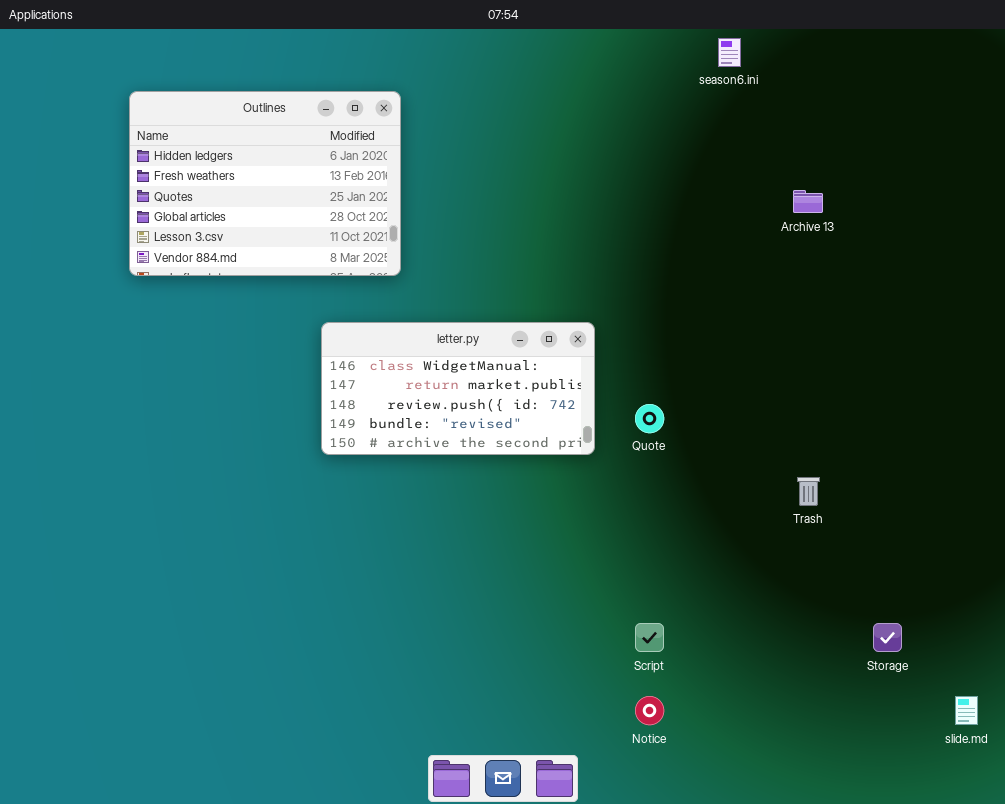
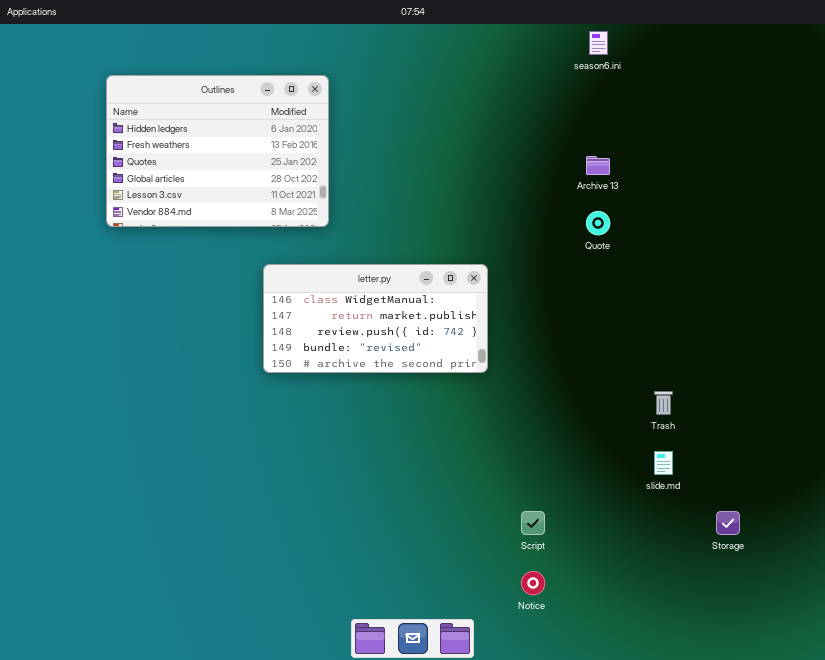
Archive 13: [793,190,823,213] -> [586,156,610,175], moved
Quote: [635,404,664,433] -> [586,211,610,235], moved
slide.md: [955,696,978,725] -> [654,451,673,475], moved

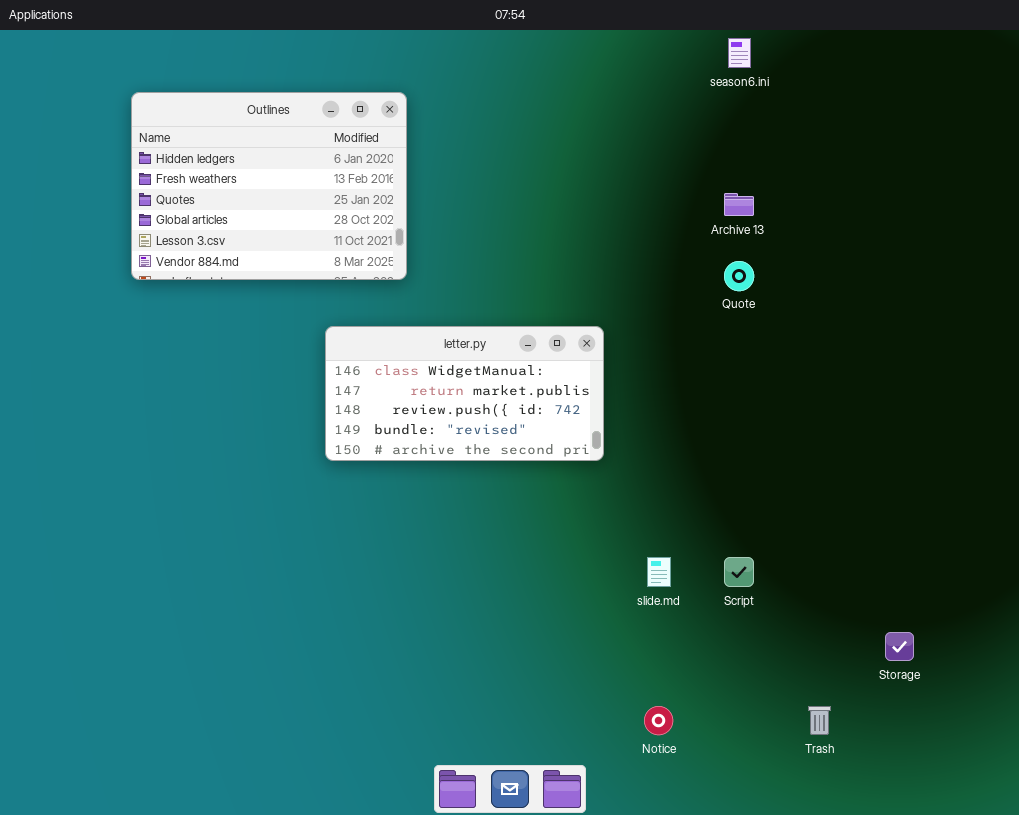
Trash: [654,391,673,415] -> [808,706,831,735], moved
slide.md: [654,451,673,475] -> [647,557,671,587], moved
Script: [521,511,545,535] -> [724,557,754,587], moved

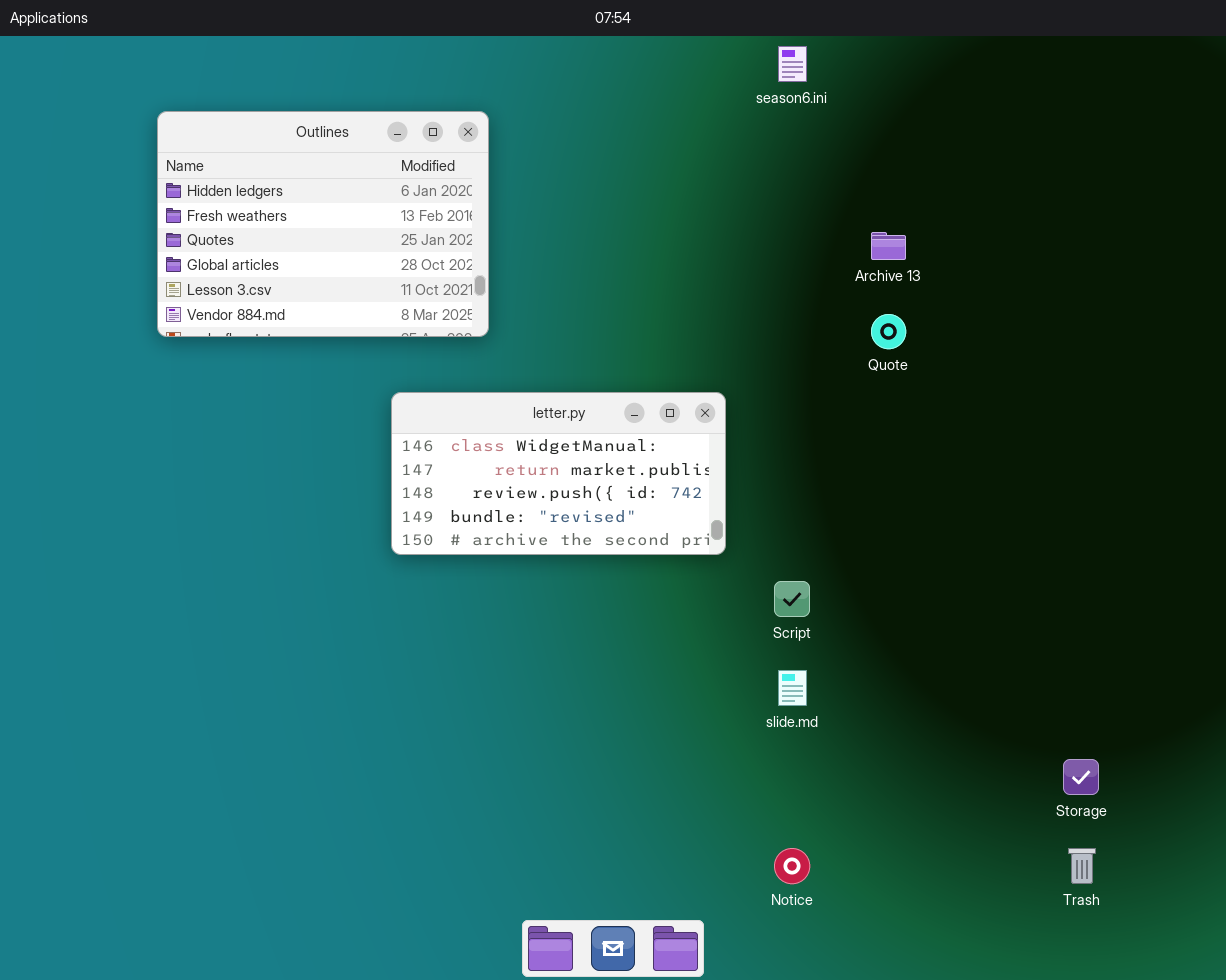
season6.ini: [728,38,751,68] -> [778,46,807,82], moved
Script: [724,557,754,587] -> [774,581,810,617], moved
Trash: [808,706,831,735] -> [1068,848,1096,884], moved

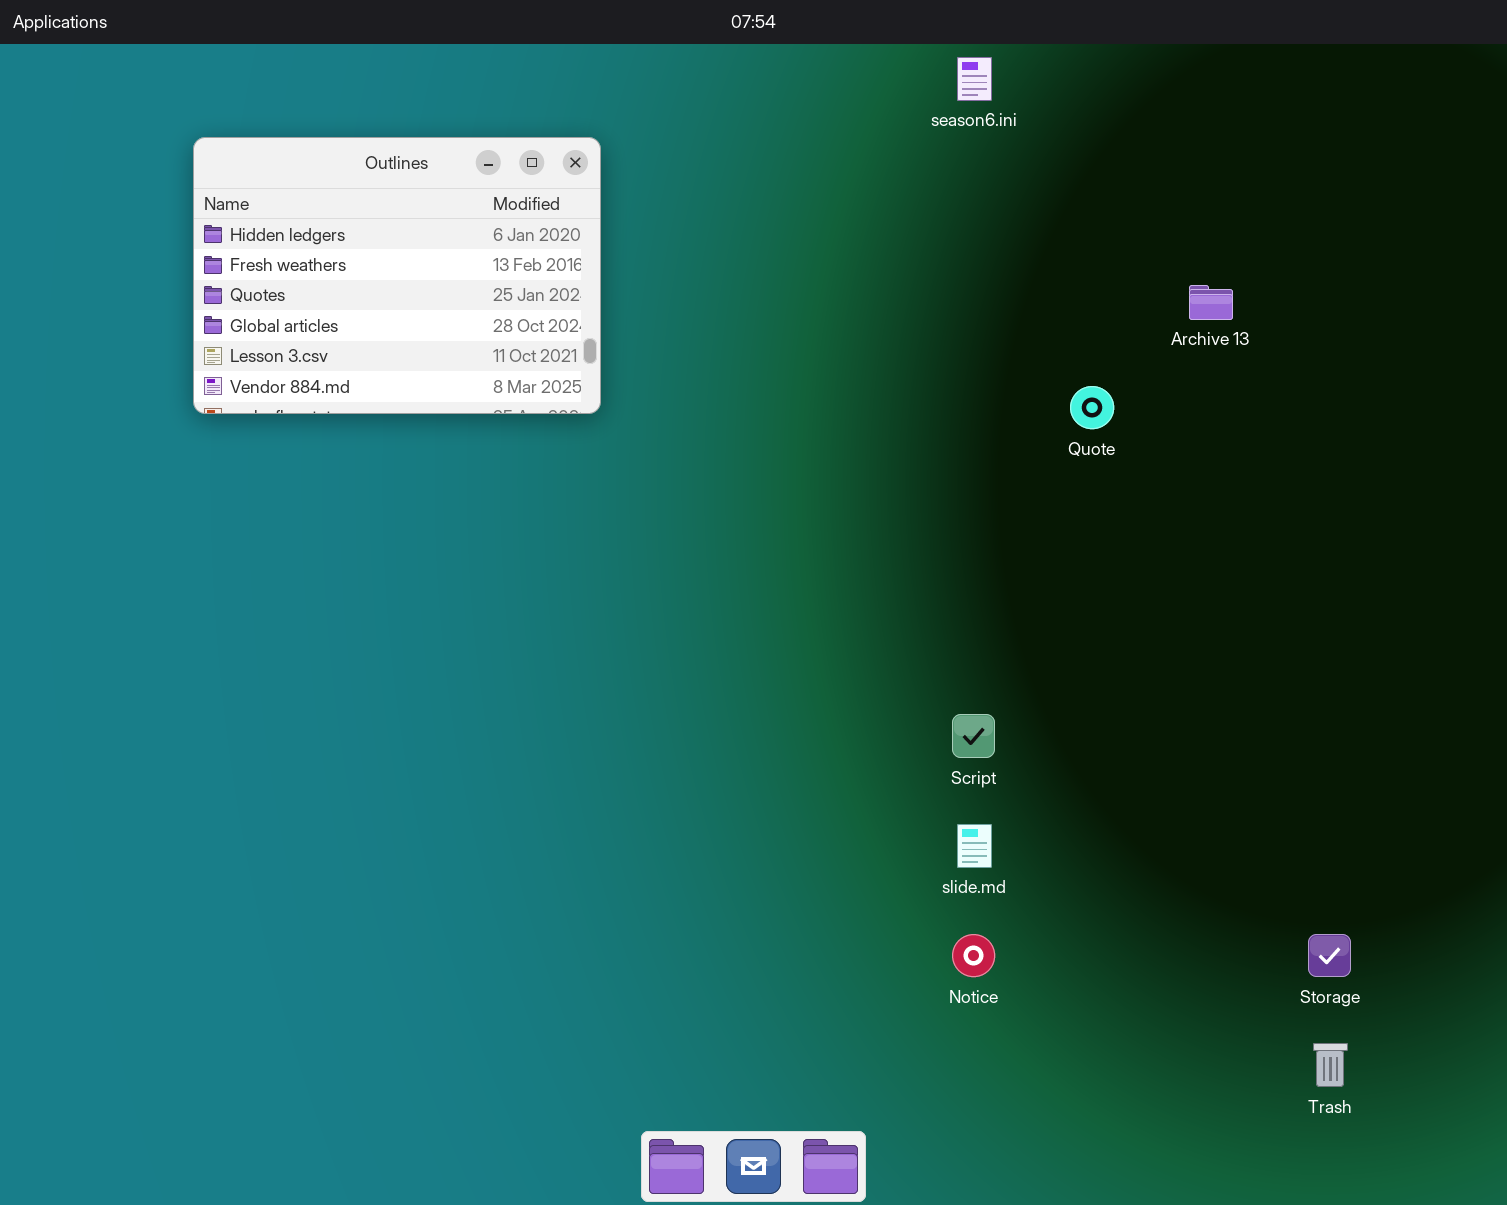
Archive 13: [871,232,906,260] -> [1189,285,1233,320], moved
letter.py: [391,392,726,555] -> none, closed
Notice: [774,848,810,884] -> [952,934,995,977], moved

